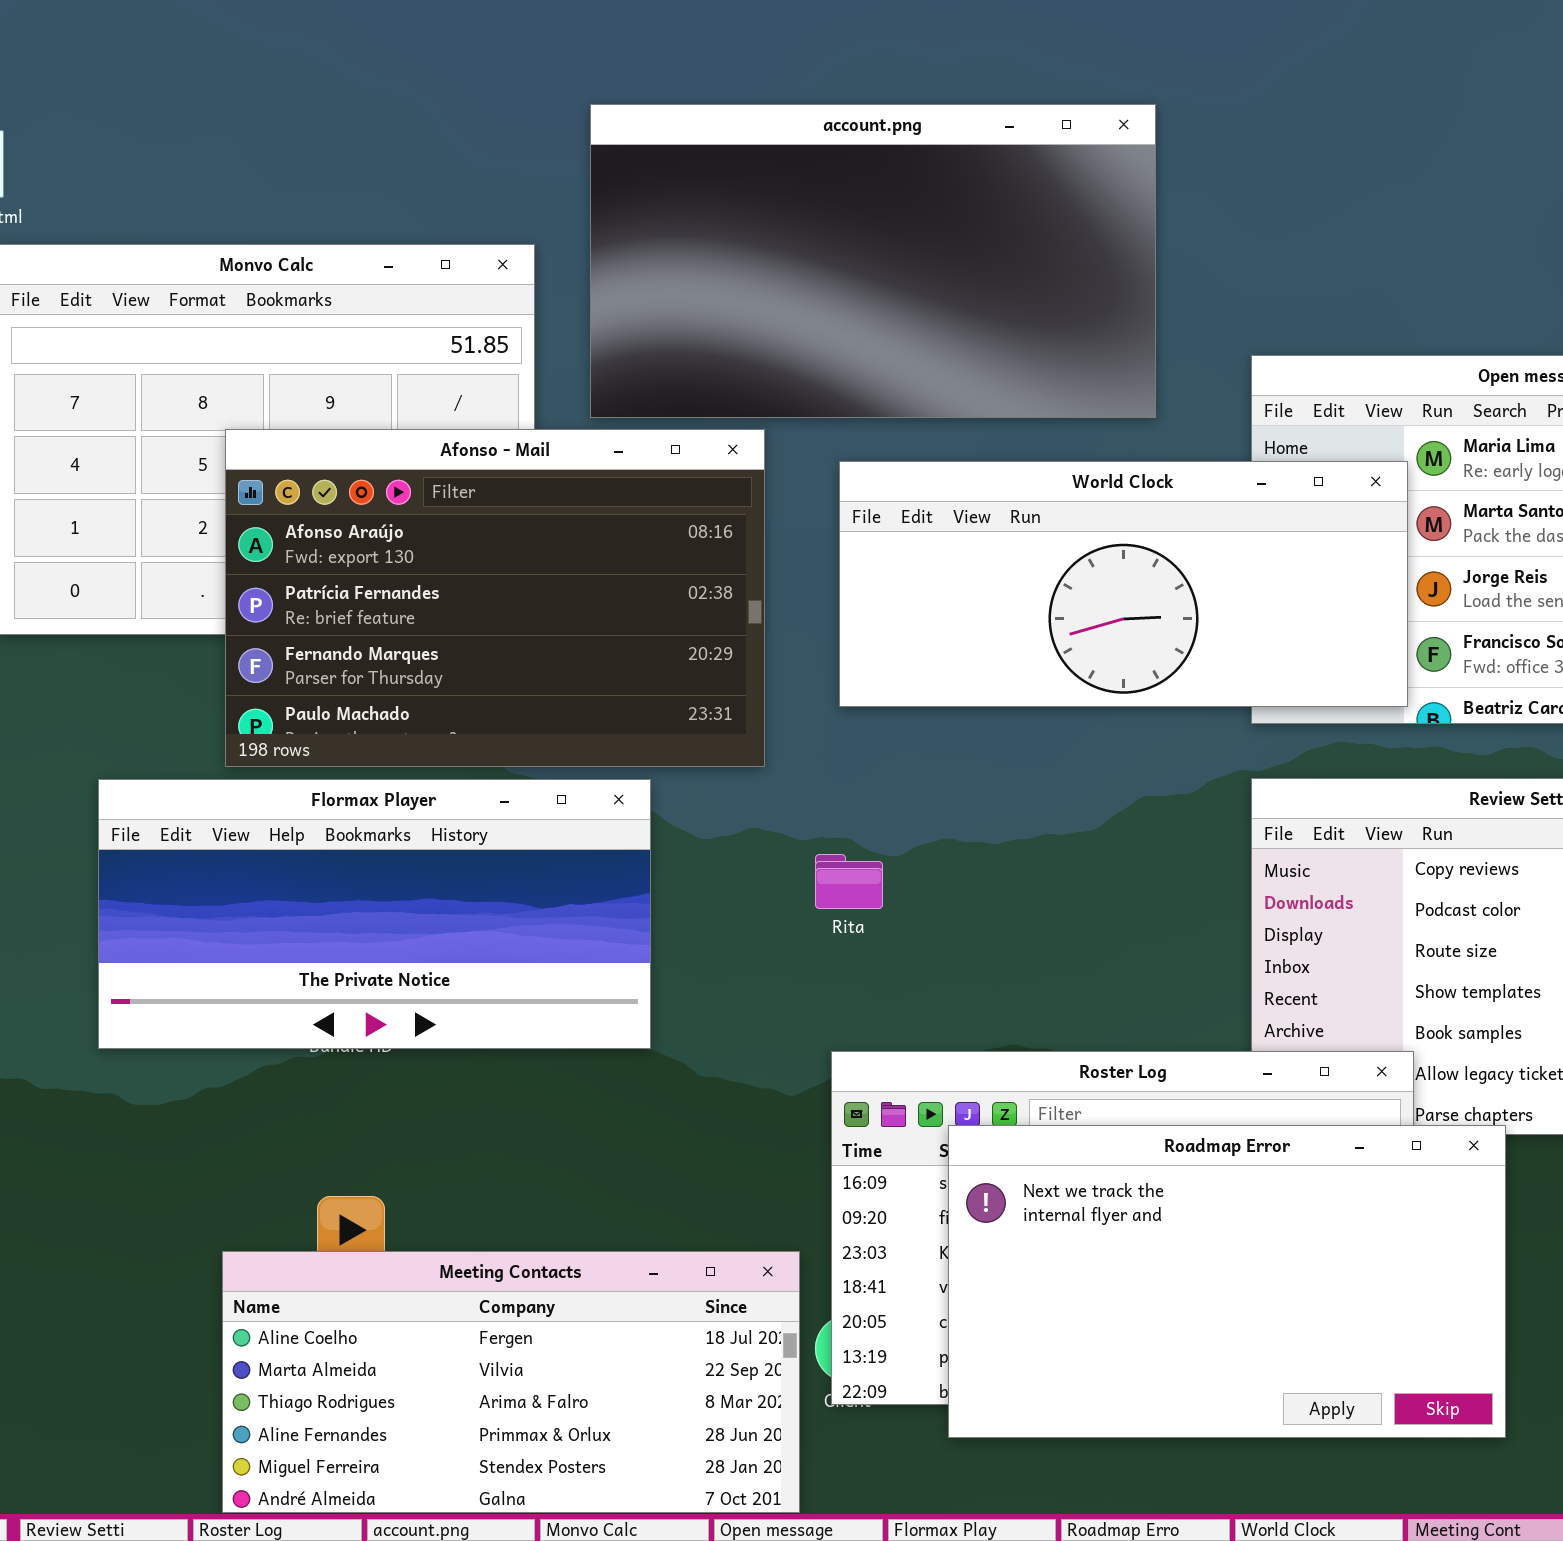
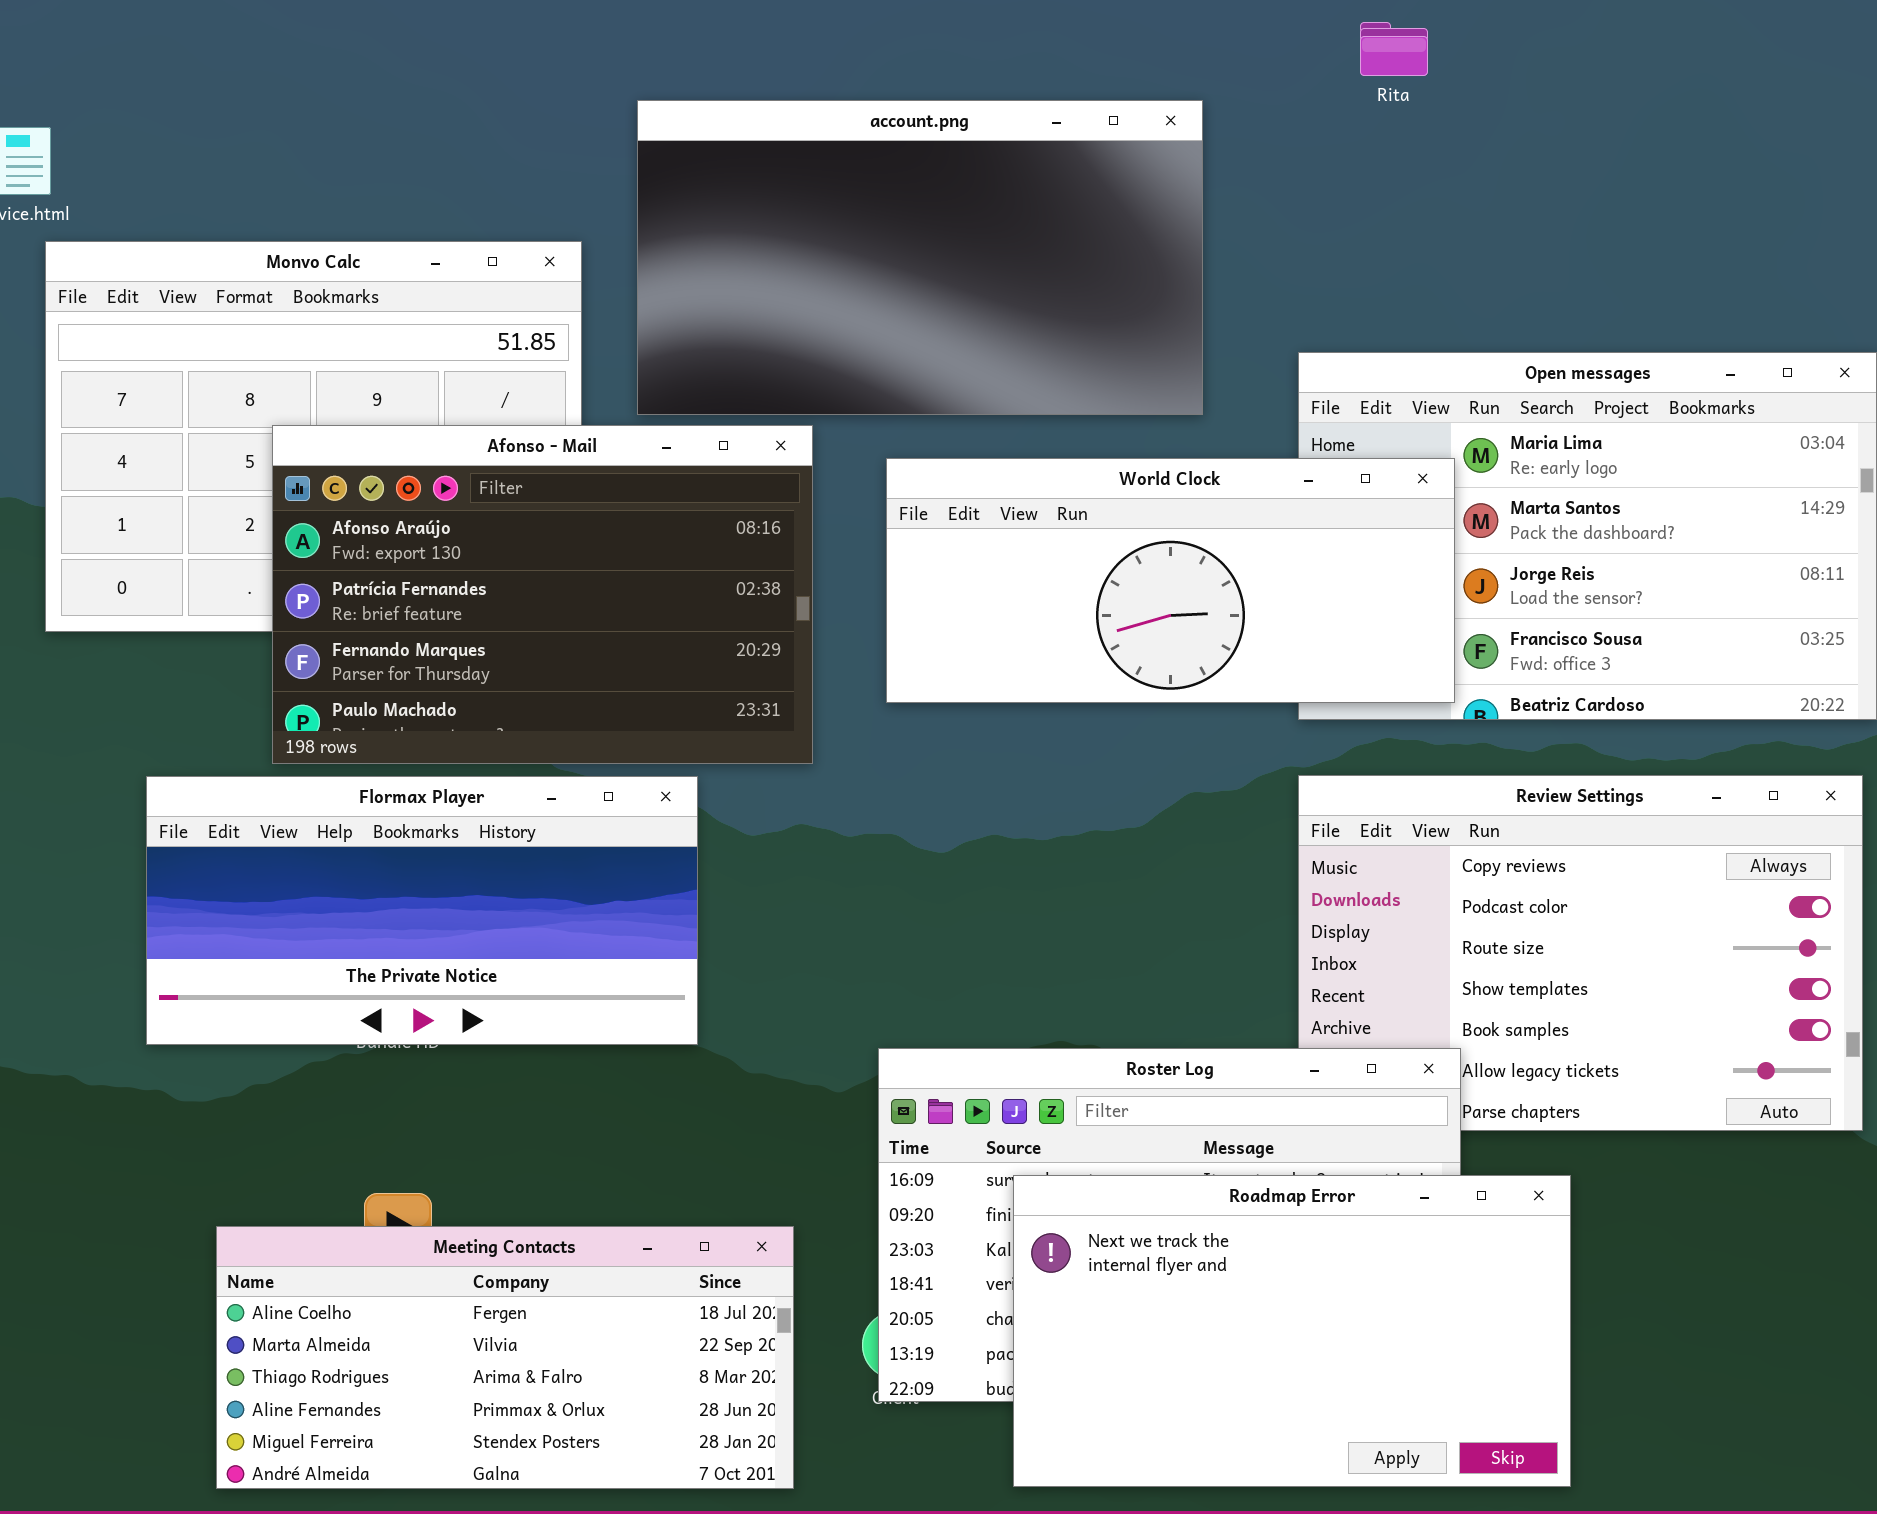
Rita: [815,854,883,909] -> [1360,22,1428,76], moved
Roadmap Error: [948,1125,1506,1438] -> [1013,1175,1571,1487], moved
Meeting Contacts: [222,1251,800,1513] -> [216,1226,794,1489], moved

